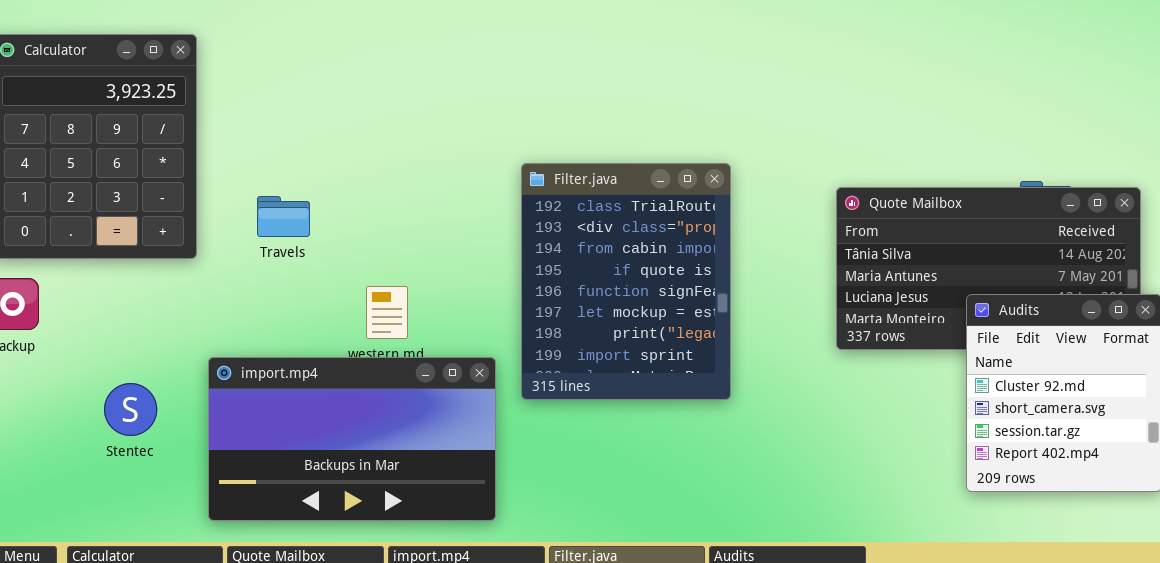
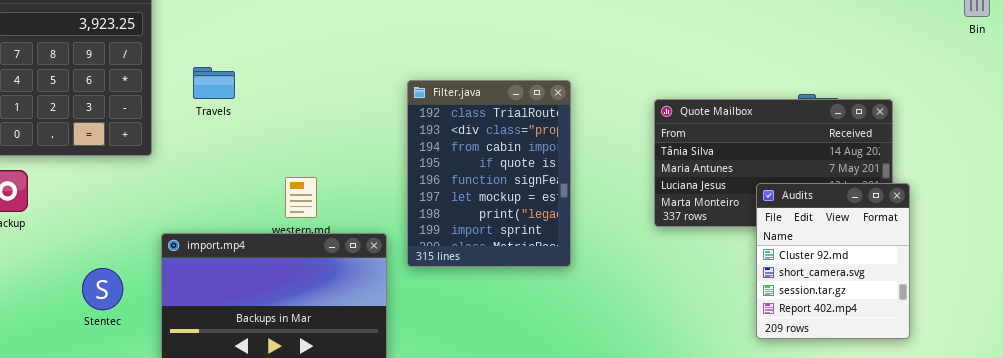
Travels: [257,196,310,237] -> [193,67,235,99], moved
Stentec: [104,383,157,436] -> [82,268,123,310], moved

